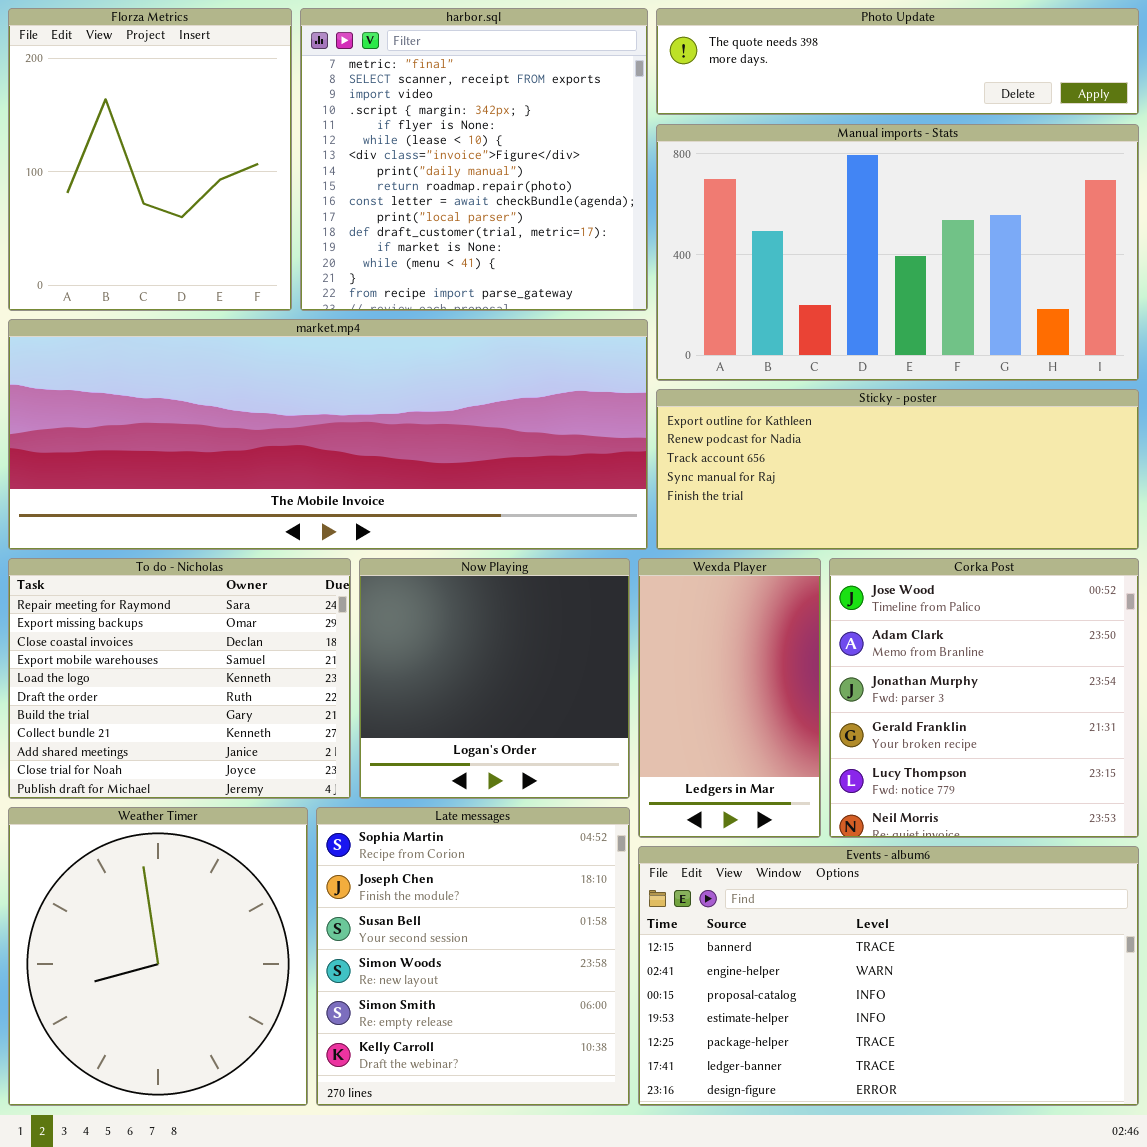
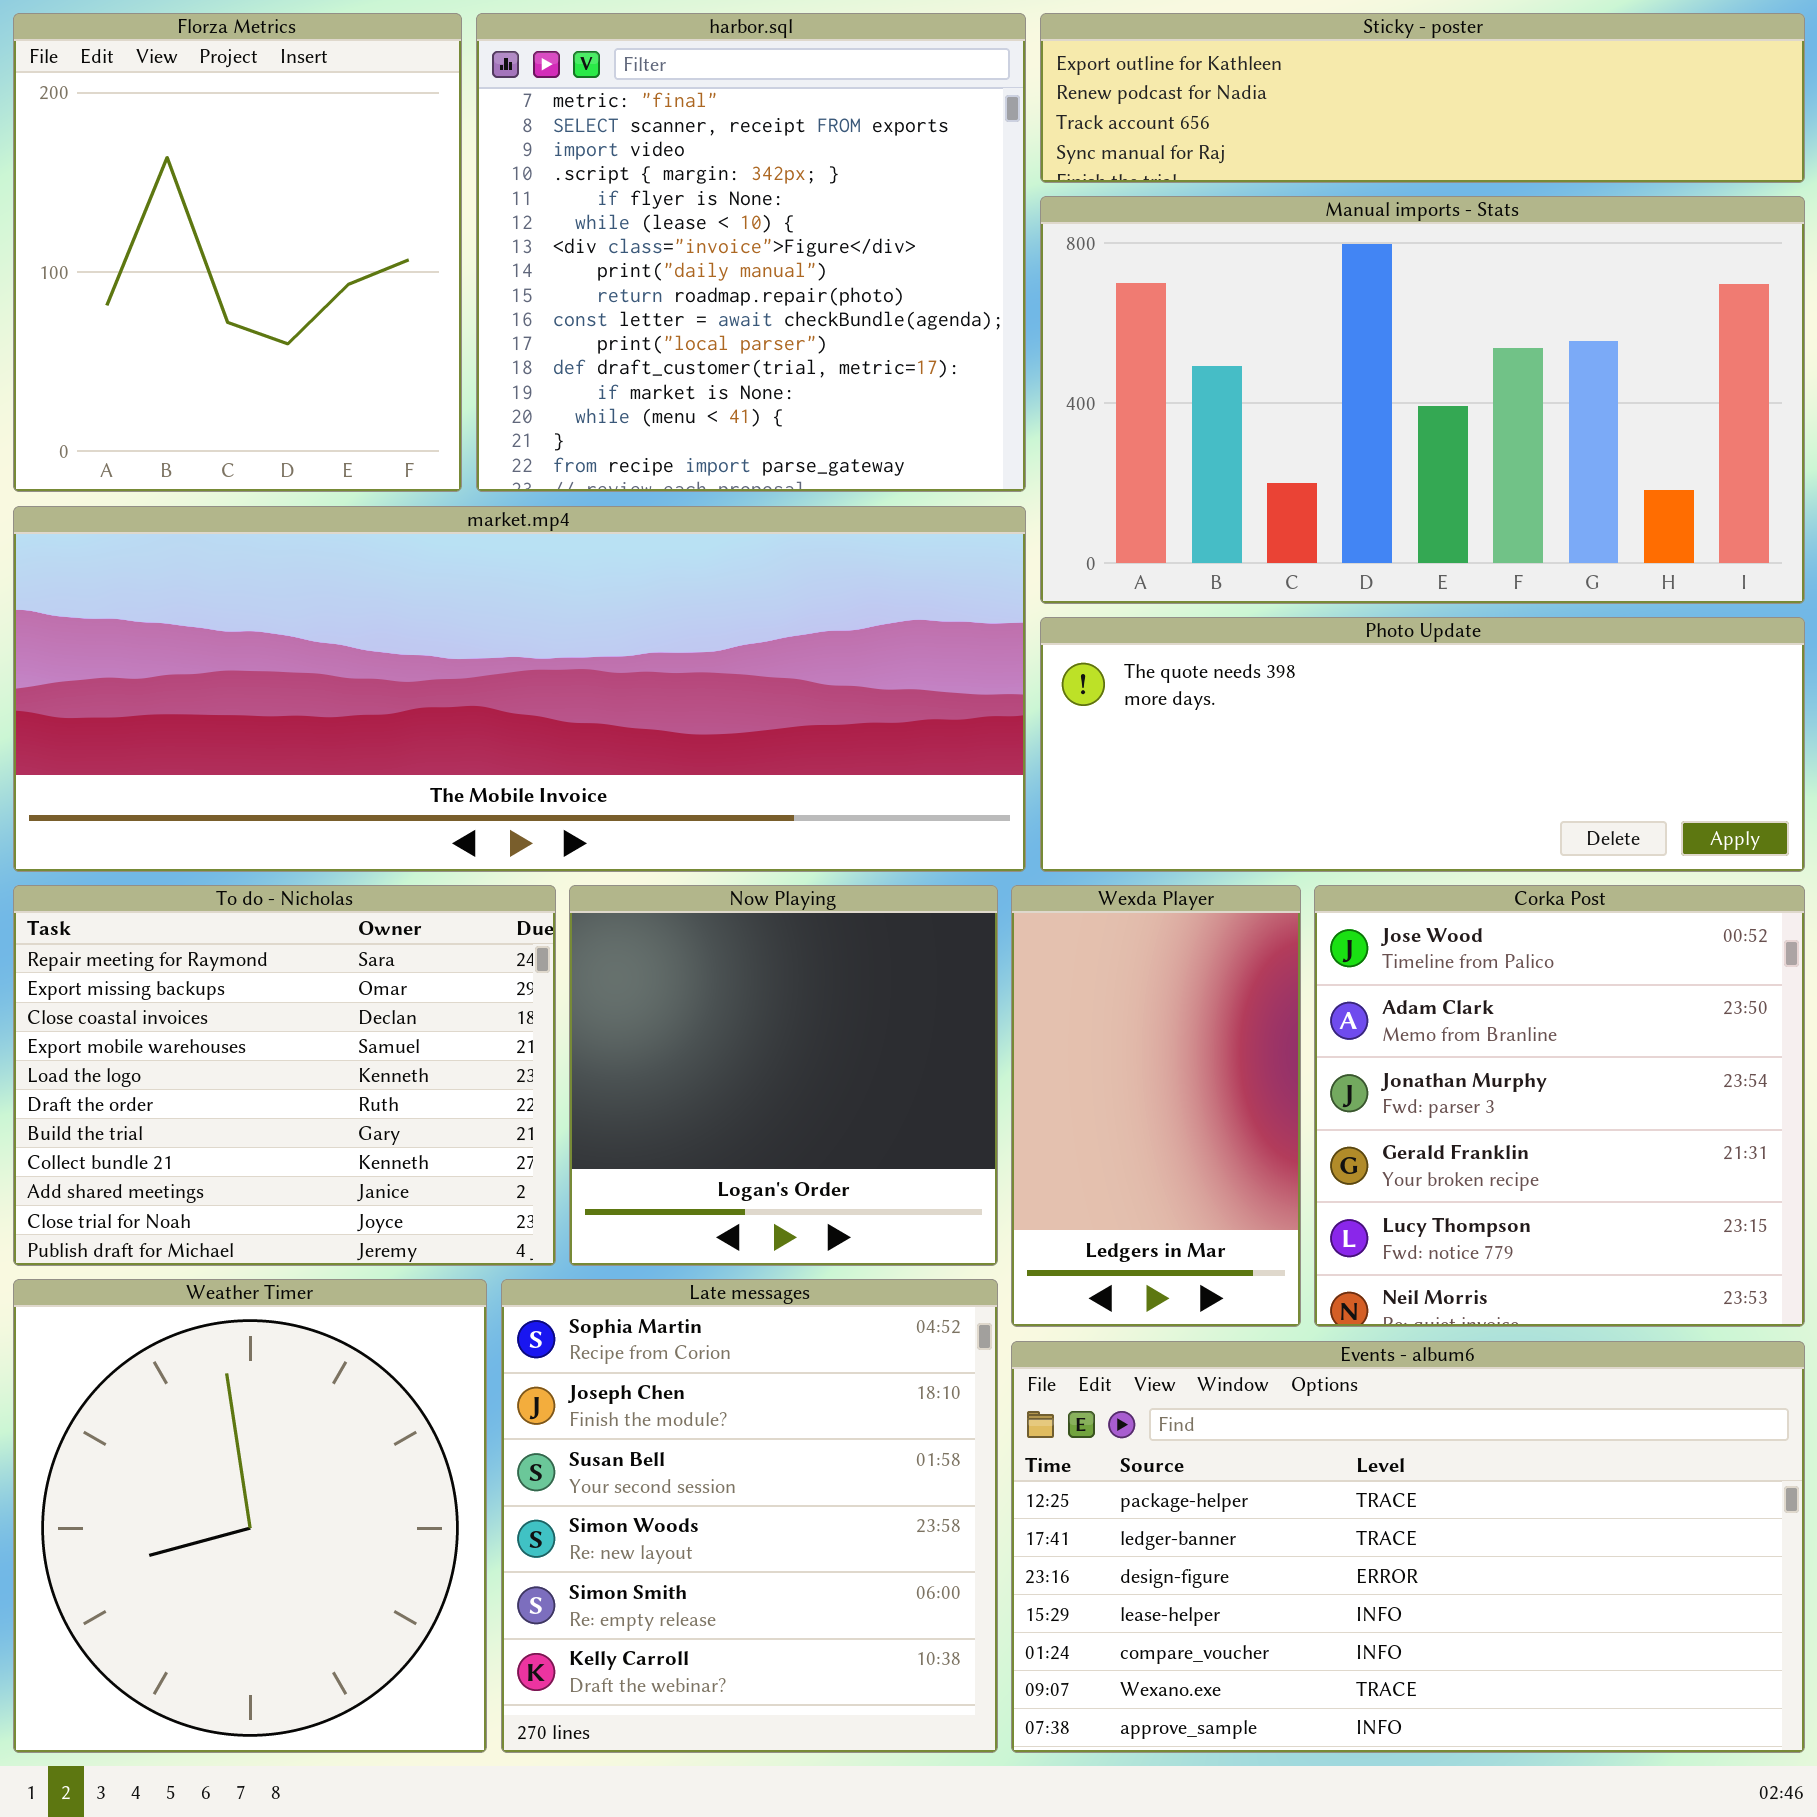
Photo Update: [656,8,1139,115] -> [1040,617,1805,872], moved, resized
Sticky - poster: [656,389,1139,550] -> [1040,13,1805,183], moved, resized
Events - album6: [638,846,1139,1106] -> [1011,1341,1805,1753], scrolled down 4 rows

